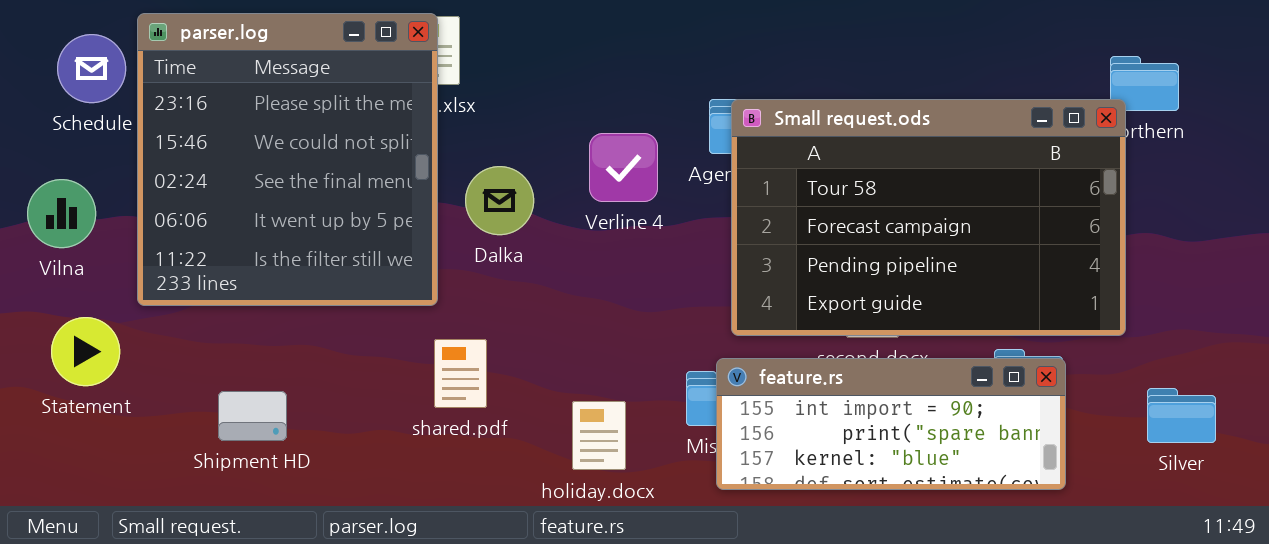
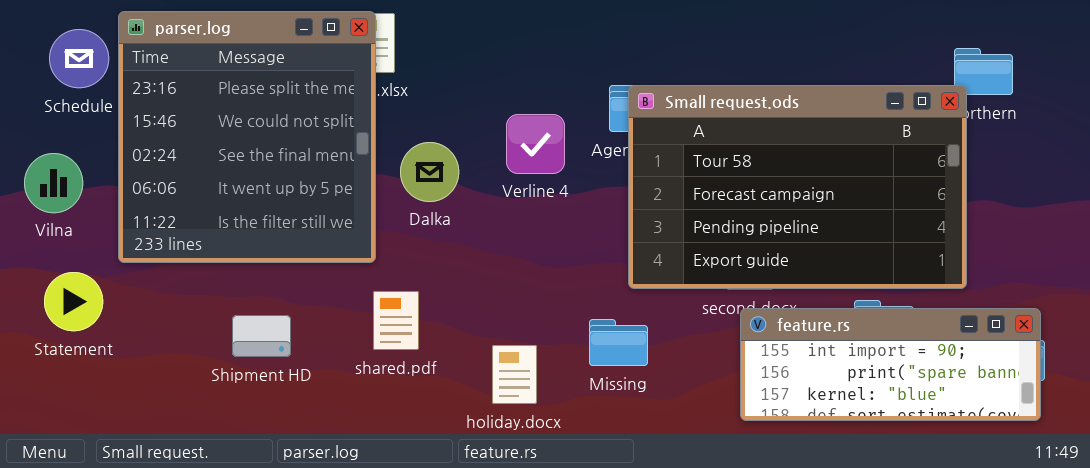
feature.rs: [716,358,1066,490] -> [740,308,1041,421], moved
Shipment HD: [218,391,287,441] -> [232,315,291,357], moved

